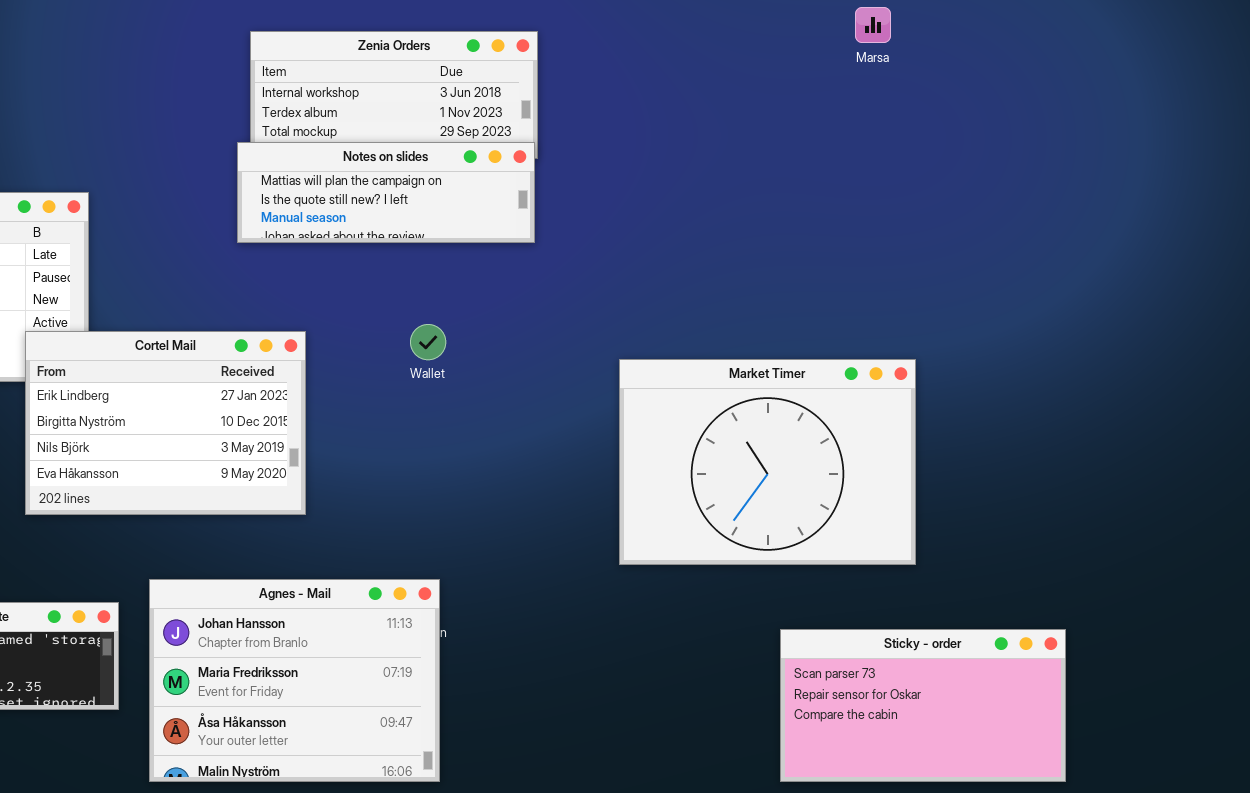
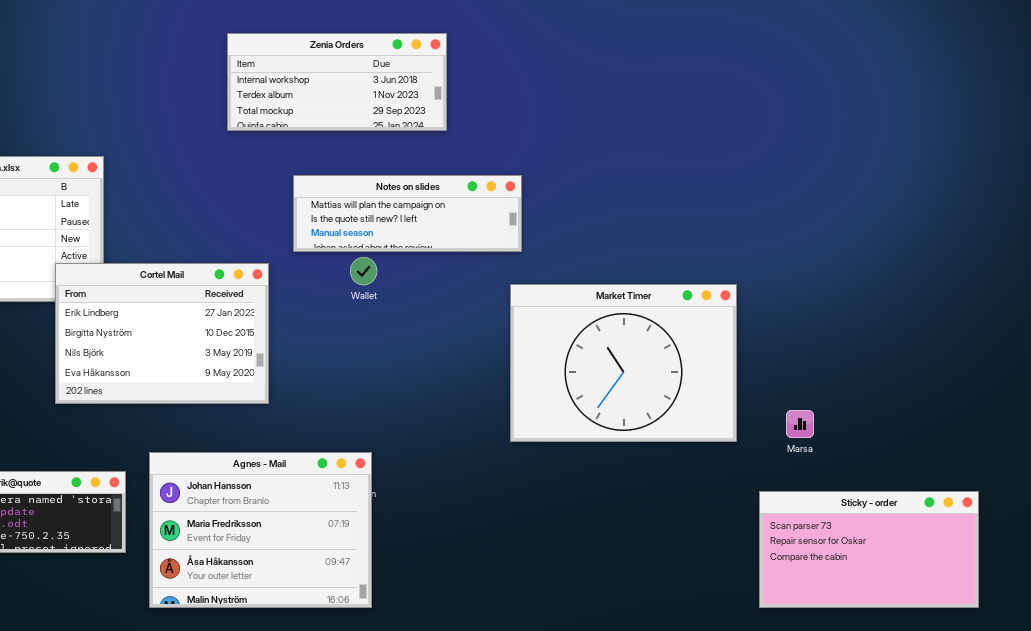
Marsa: [855,7,891,43] -> [786,410,814,438], moved
Notes on slides: [237,142,535,243] -> [293,175,522,252], moved
Sticky - order: [780,629,1066,782] -> [759,491,979,608], moved

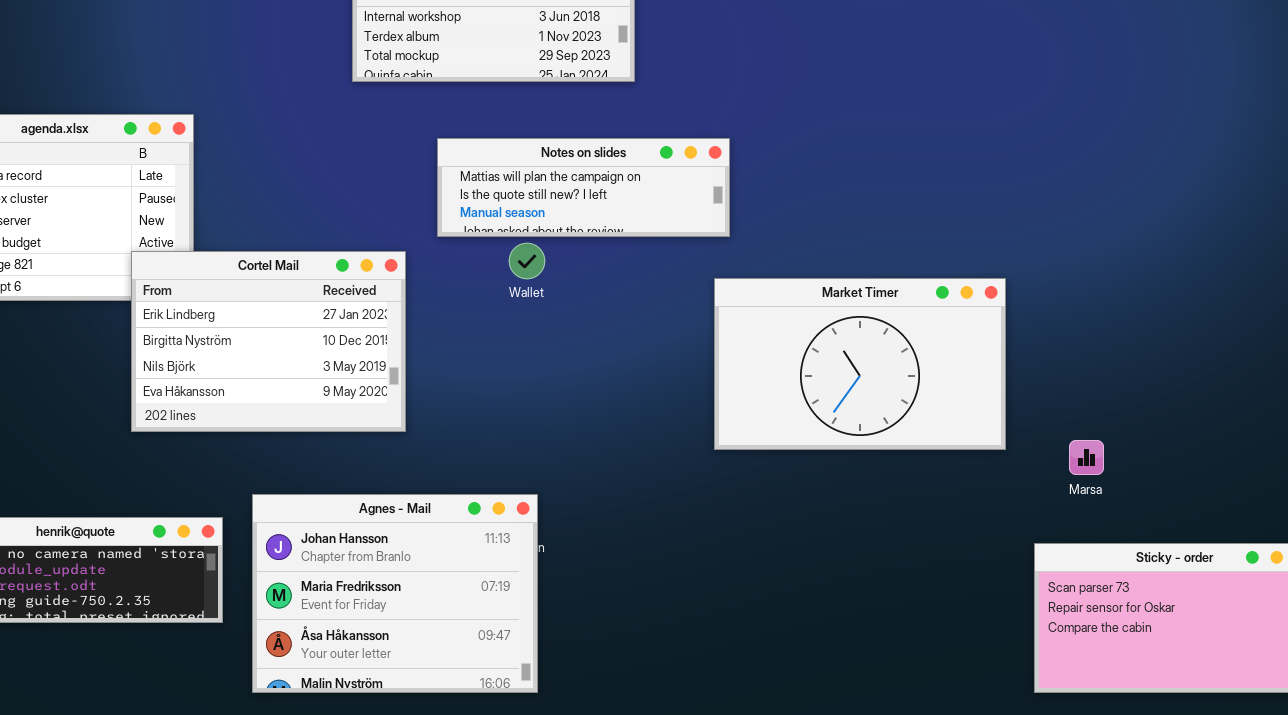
Market Timer: [510,284,737,442] -> [714,278,1006,450], resized

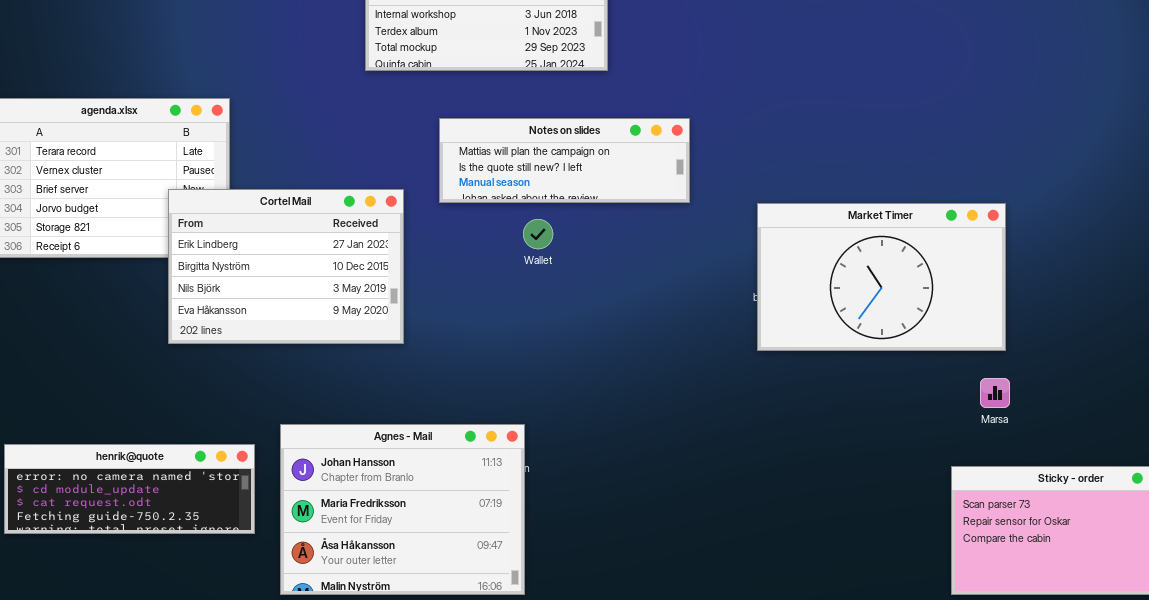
Wallet: [509,243,545,279] -> [523,219,553,249], moved
Cortel Mail: [131,251,406,432] -> [168,189,404,344], moved
Market Timer: [714,278,1006,450] -> [757,203,1006,351], moved

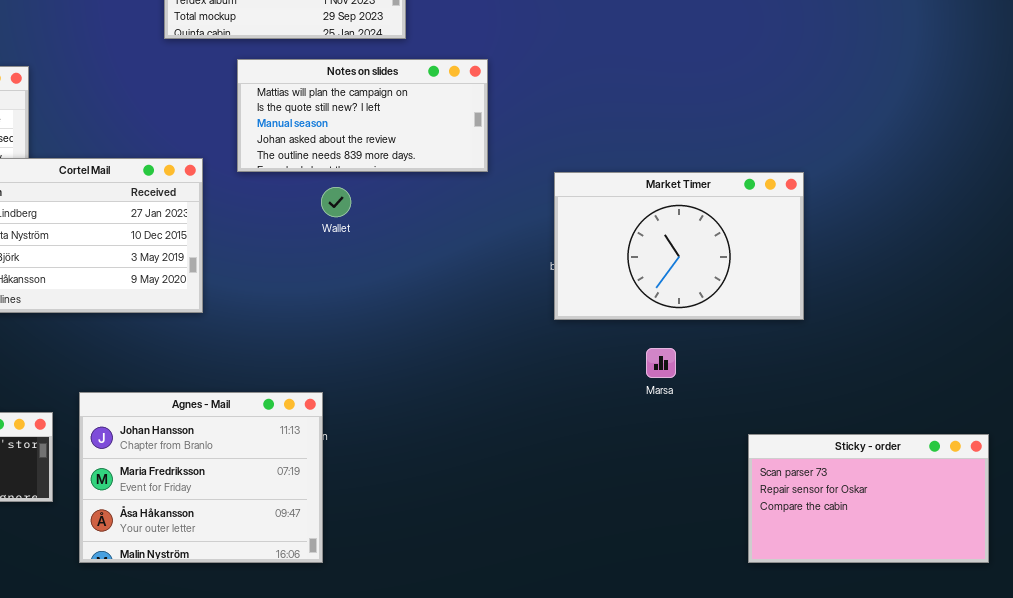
Notes on slides: [439,118,690,203] -> [237,59,488,172], resized
Marsa: [980,378,1010,408] -> [646,348,676,378], moved

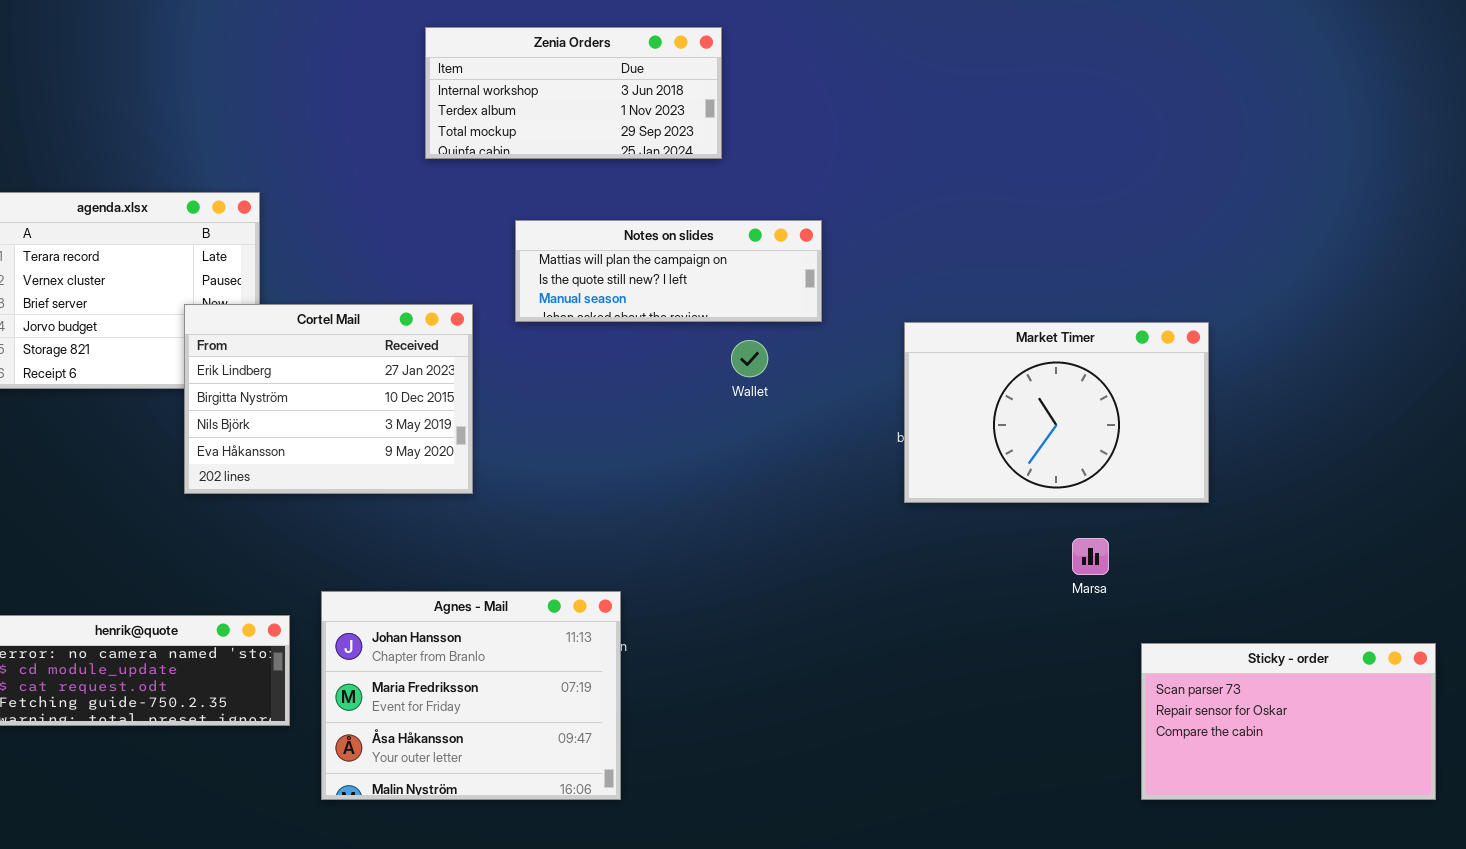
Notes on slides: [237,59,488,172] -> [515,220,822,322], resized
Wallet: [321,187,351,217] -> [731,340,768,377], moved
Marsa: [646,348,676,378] -> [1072,538,1109,575], moved

